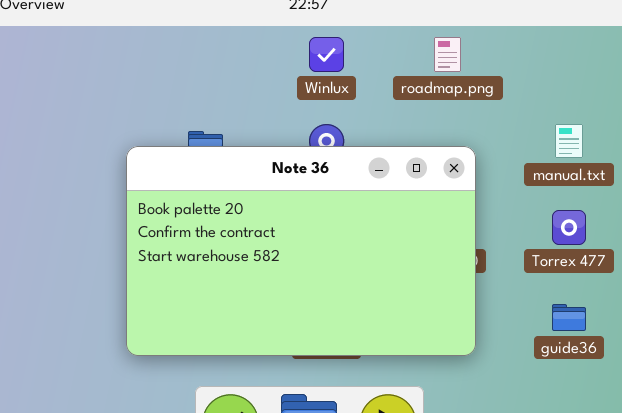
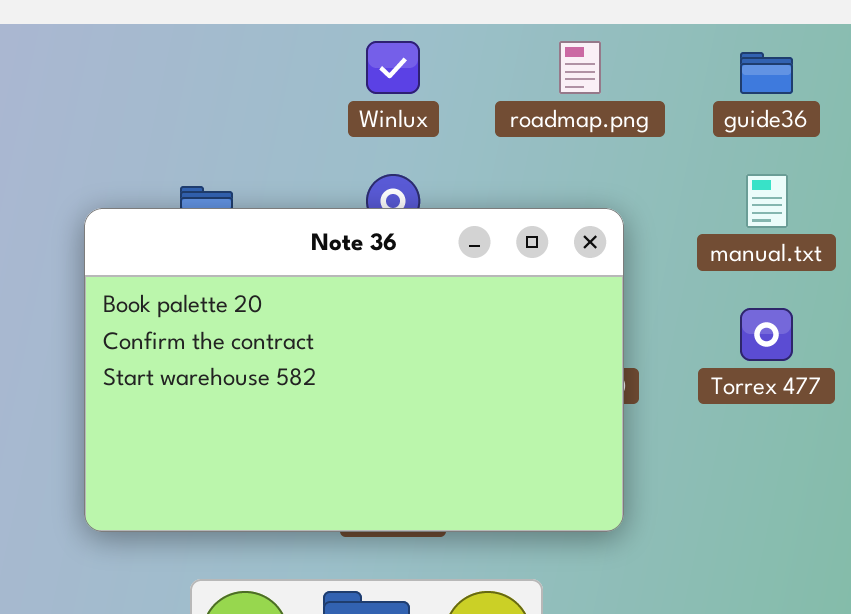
guide36: [552,304,586,331] -> [740,52,793,94], moved

